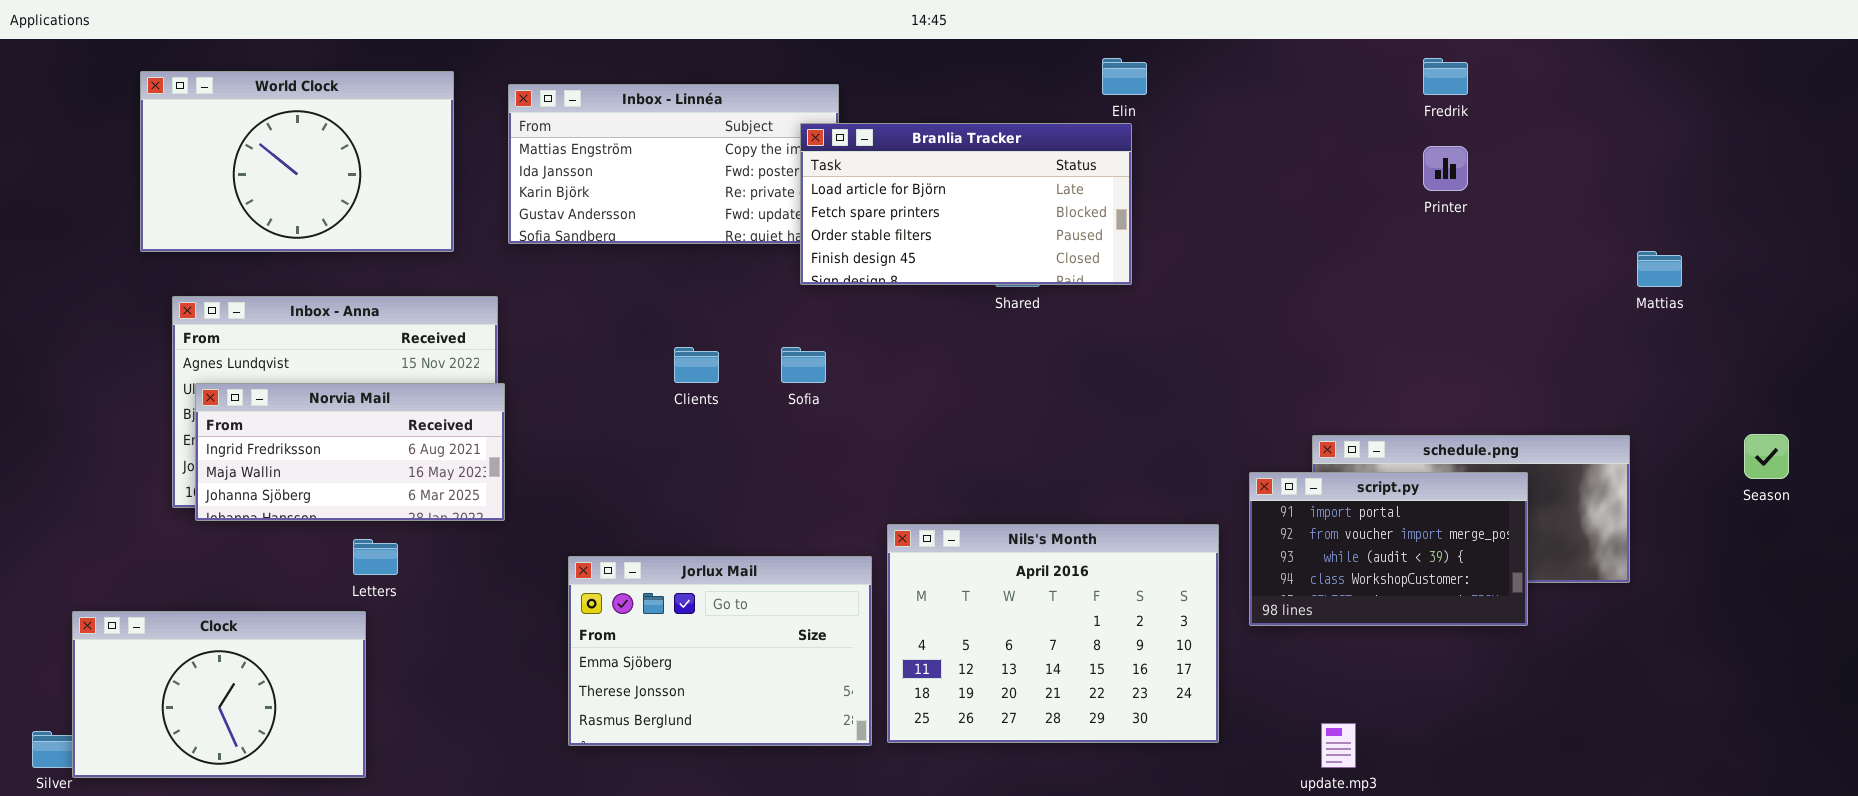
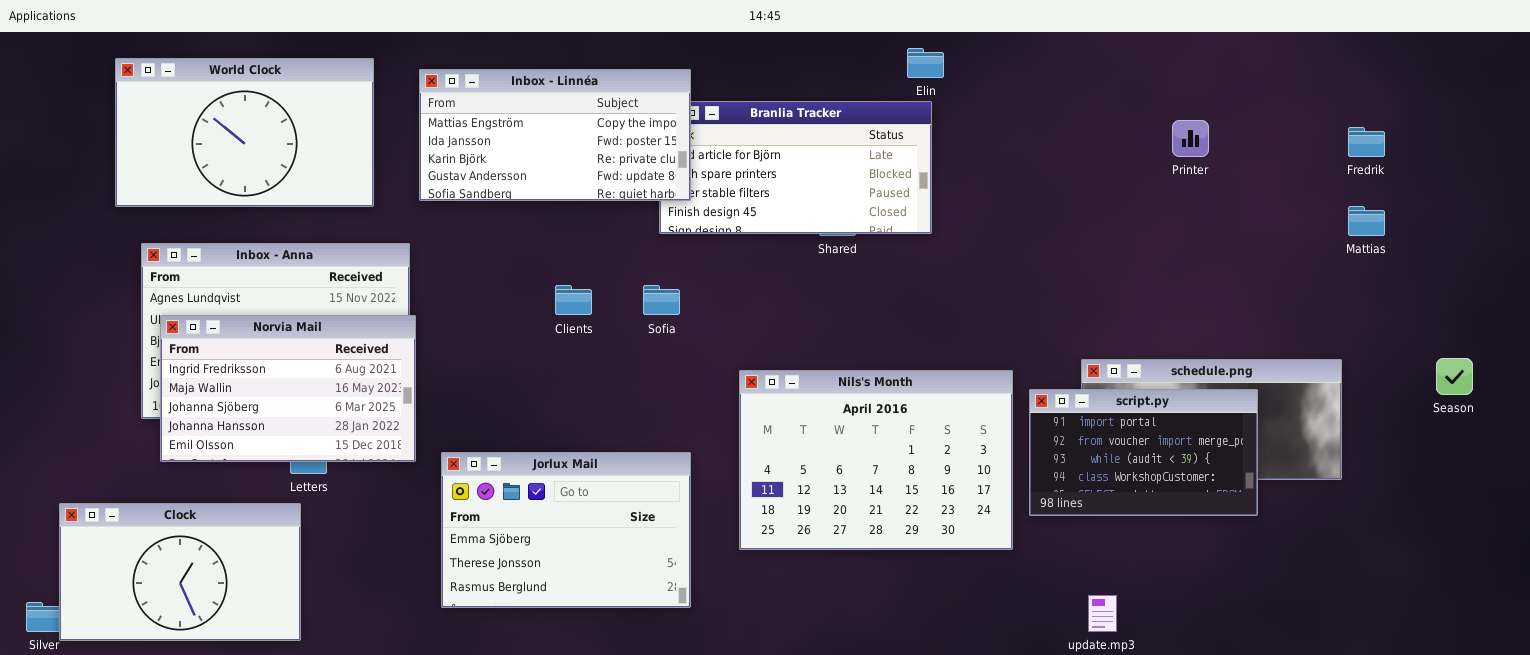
Fredrik: [1423,58,1468,95] -> [1348,127,1385,157], moved
Inbox - Linnéa: [508,84,839,244] -> [419,69,691,201], raised
Norvia Mail: [195,383,505,521] -> [160,315,416,462], resized
Nils's Month: [887,524,1219,743] -> [739,370,1013,550], moved
Jorlux Mail: [568,556,872,746] -> [441,452,691,608], moved

